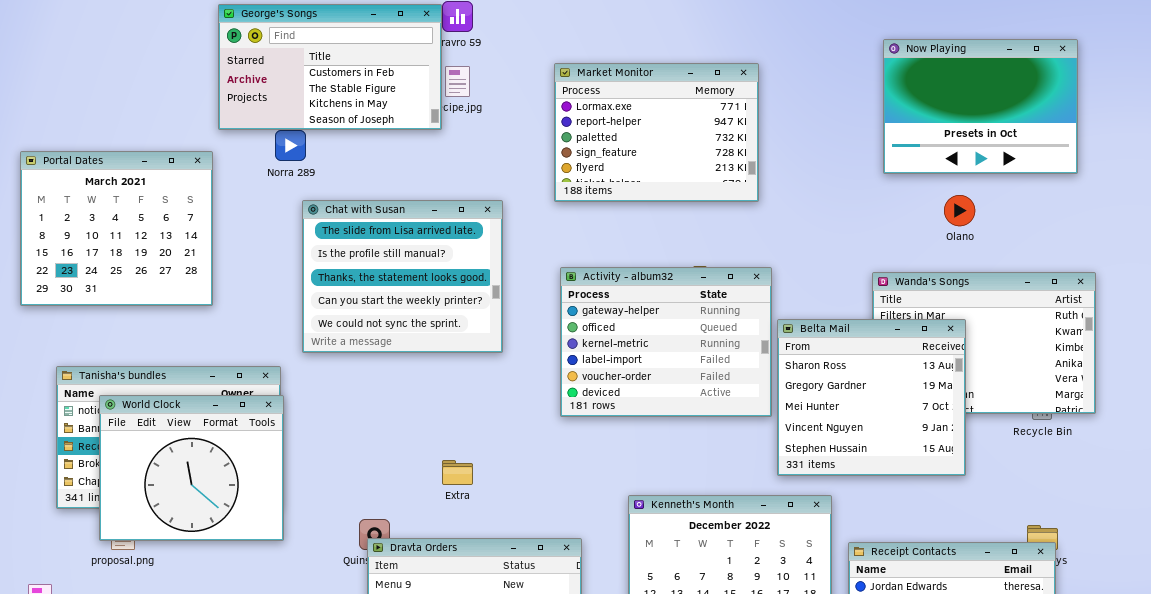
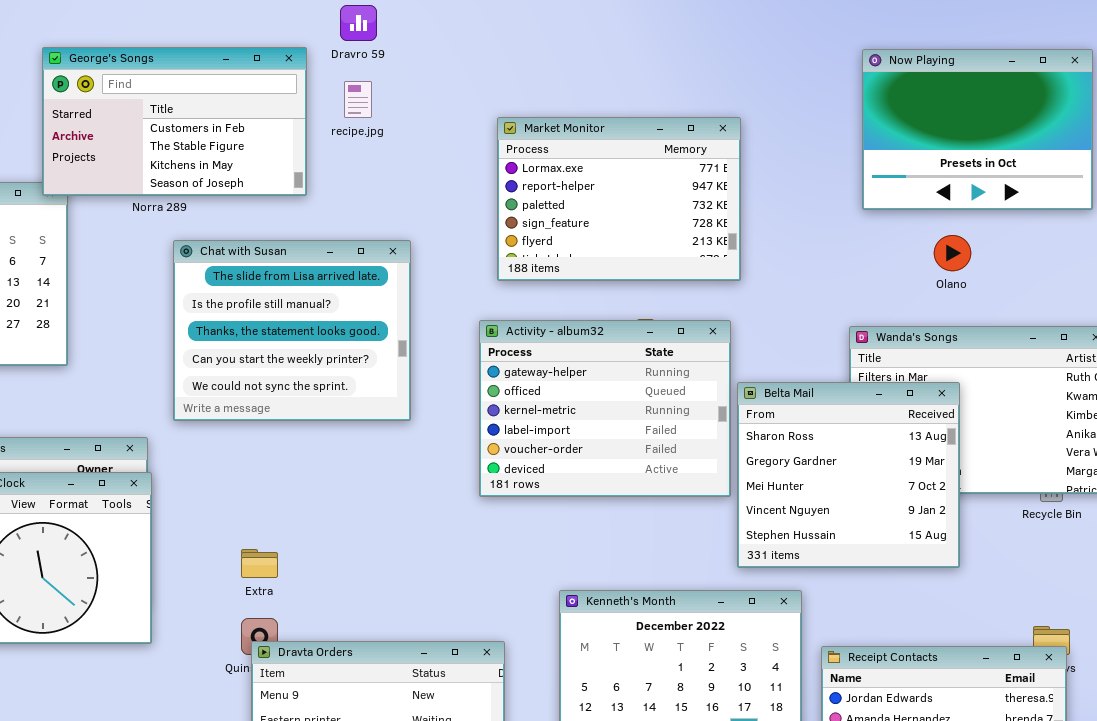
George's Songs: [218,4,442,130] -> [42,47,307,196], moved
Market Monitor: [554,63,759,202] -> [497,117,741,281], moved
Extra: [442,460,473,485] -> [241,549,278,578], moved

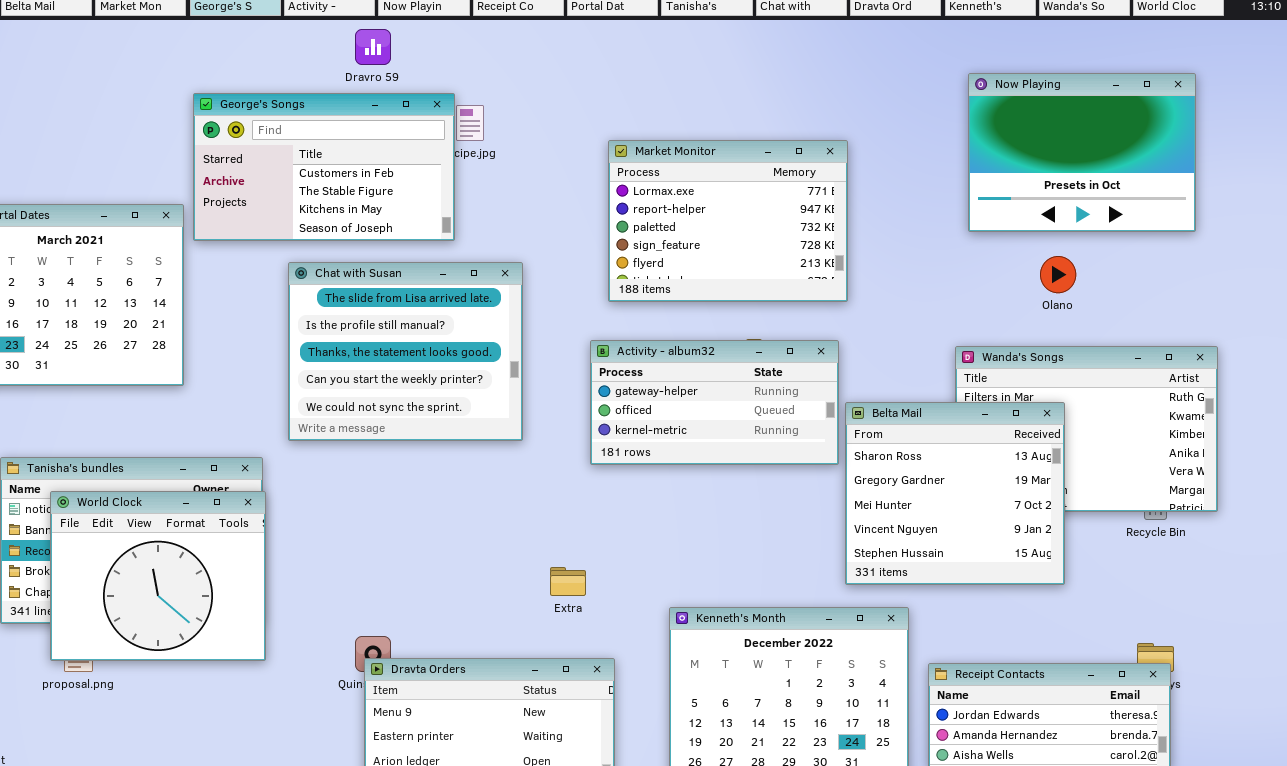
Dravro 59: [340,5,377,41] -> [355,29,391,65], moved
George's Songs: [42,47,307,196] -> [193,93,455,241], moved
Activity - album32: [479,320,731,497] -> [590,340,839,465], resized
Extra: [241,549,278,578] -> [550,567,586,596], moved

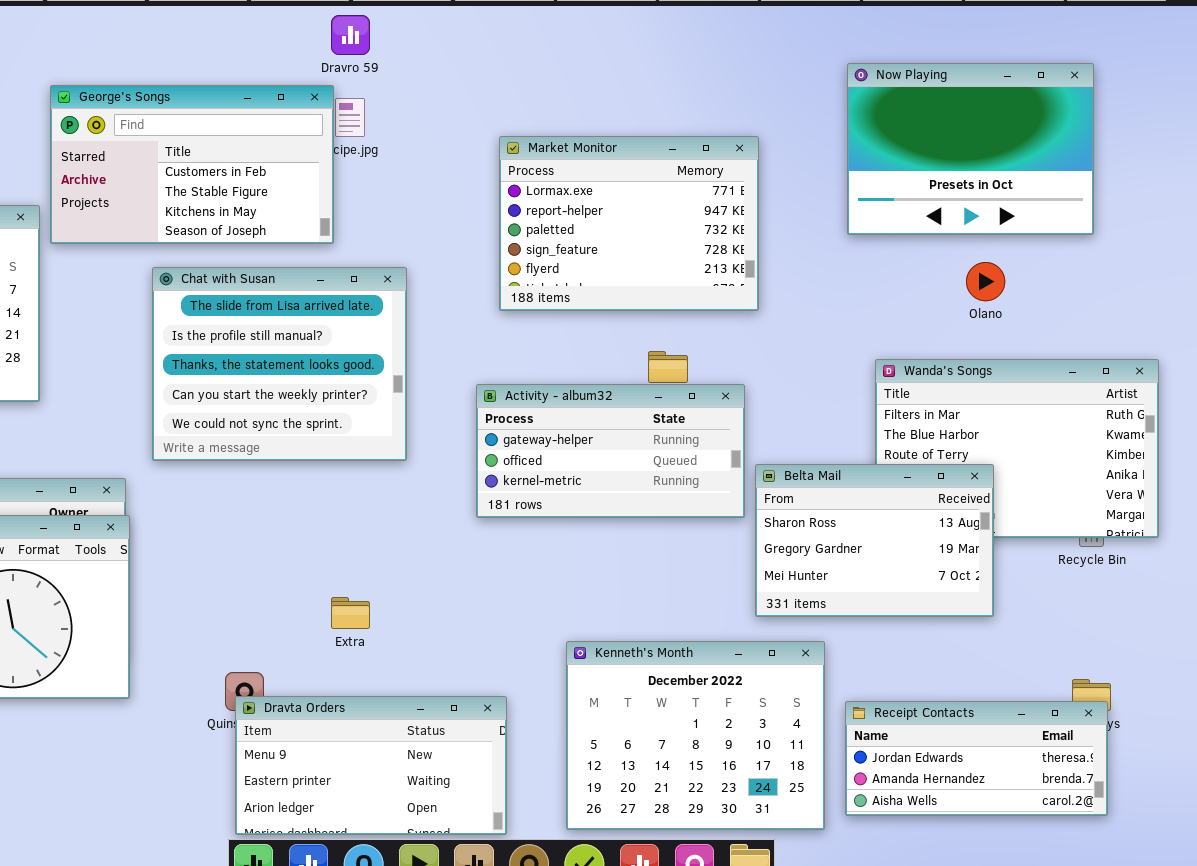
Dravro 59: [355,29,391,65] -> [331,15,370,55], moved
Now Playing: [968,73,1196,232] -> [847,63,1094,235], moved
Activity - album32: [590,340,839,465] -> [476,384,745,518], moved
Belta Mail: [845,402,1065,585] -> [755,464,994,617], resized
Extra: [550,567,586,596] -> [331,597,370,629], moved

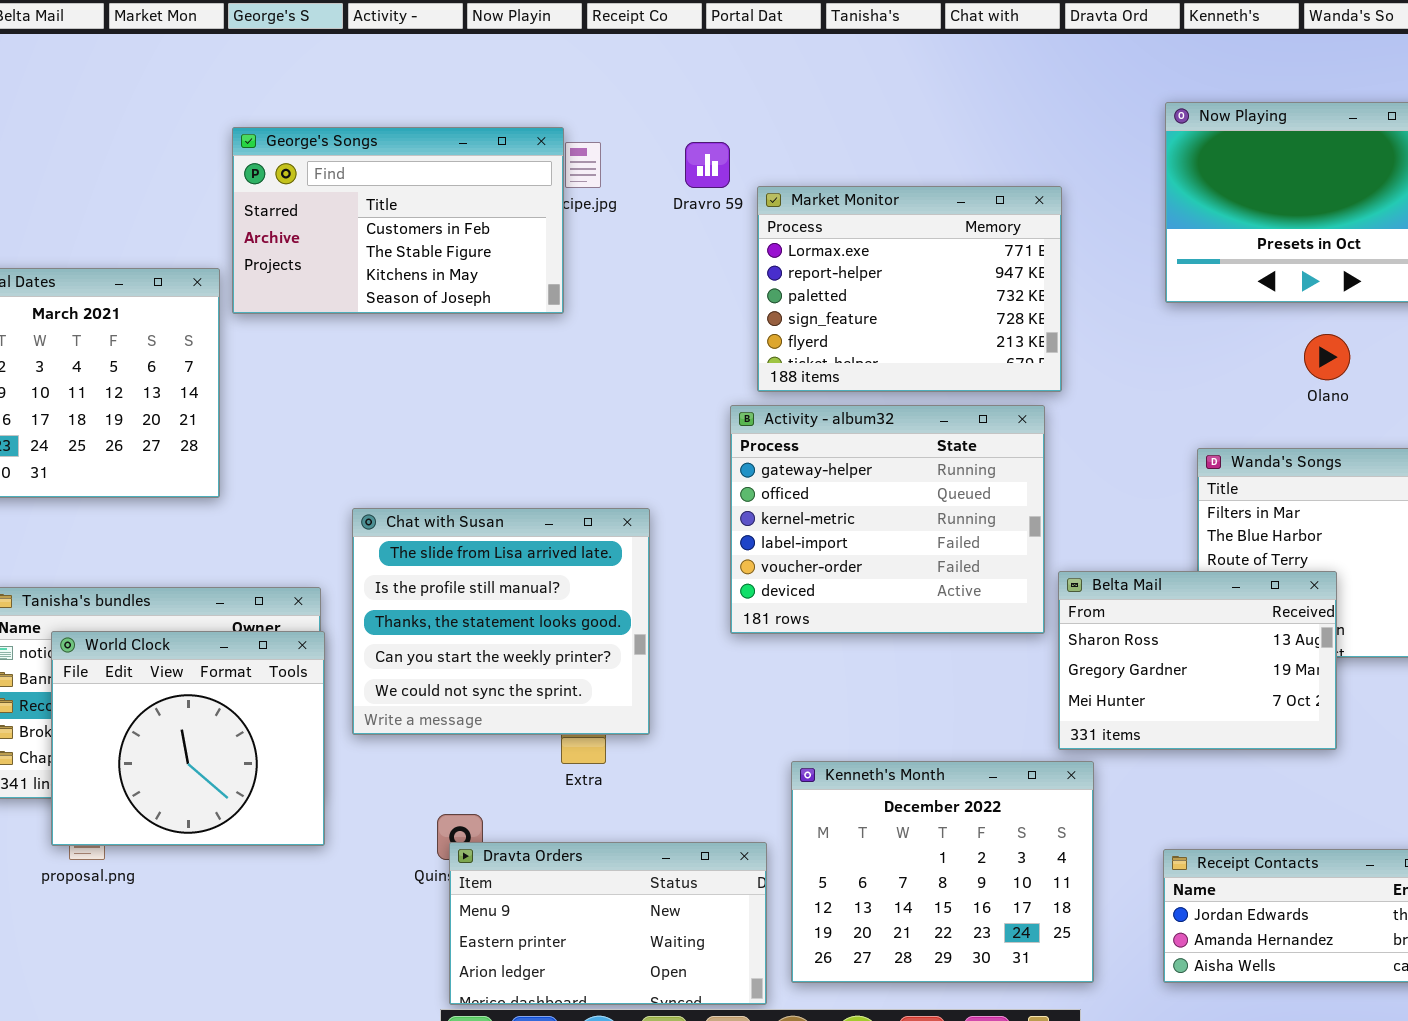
Dravro 59: [331,15,370,55] -> [685,142,730,188], moved
Chat with Susan: [152,267,407,461] -> [352,508,650,735], moved
Activity - album32: [476,384,745,518] -> [730,405,1045,634], resized
Kenneth's Month: [566,641,825,830] -> [791,761,1094,983], moved

